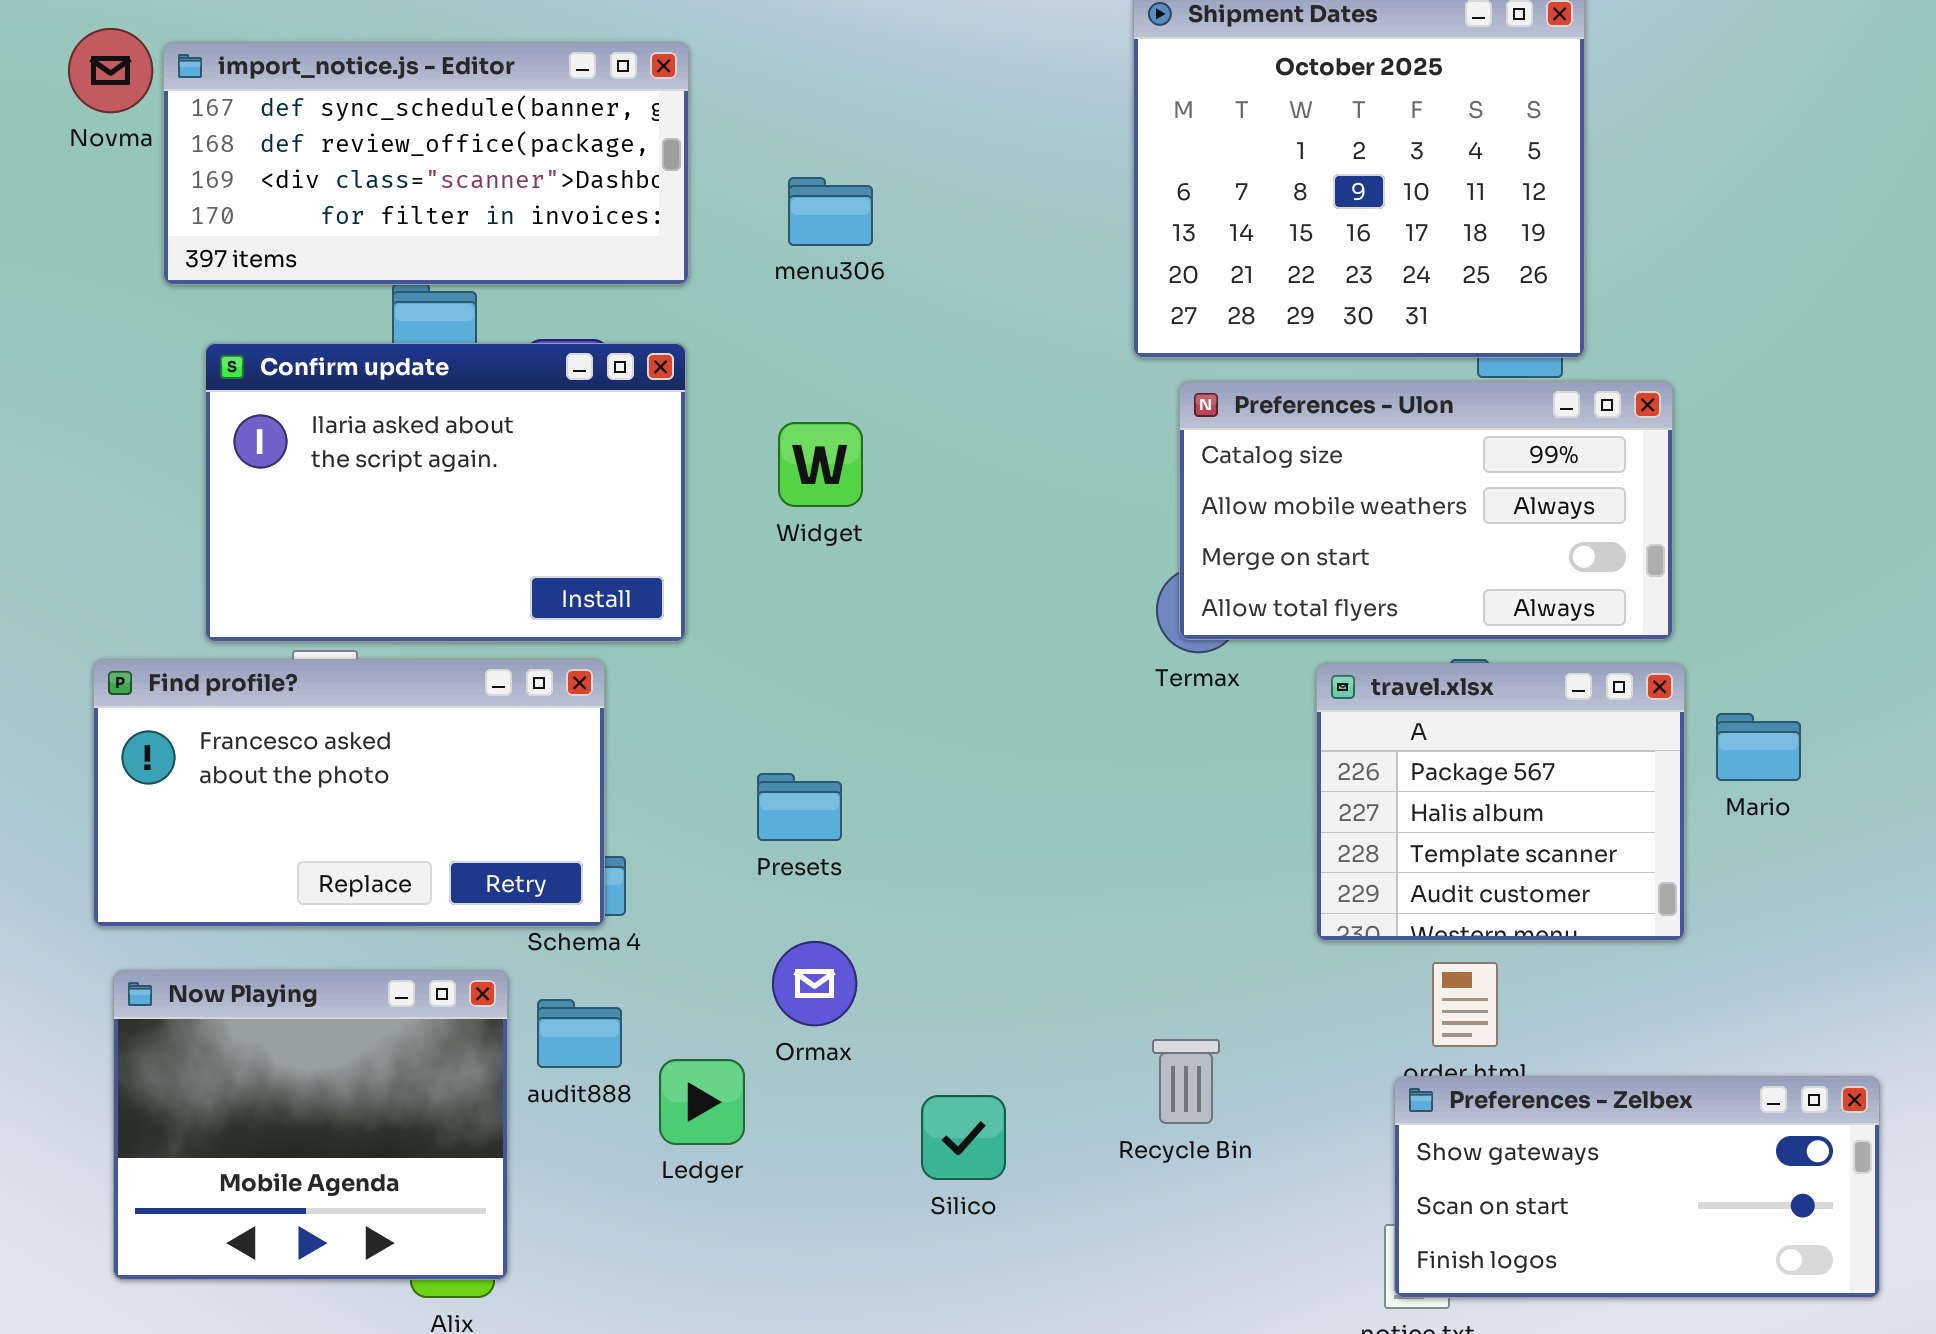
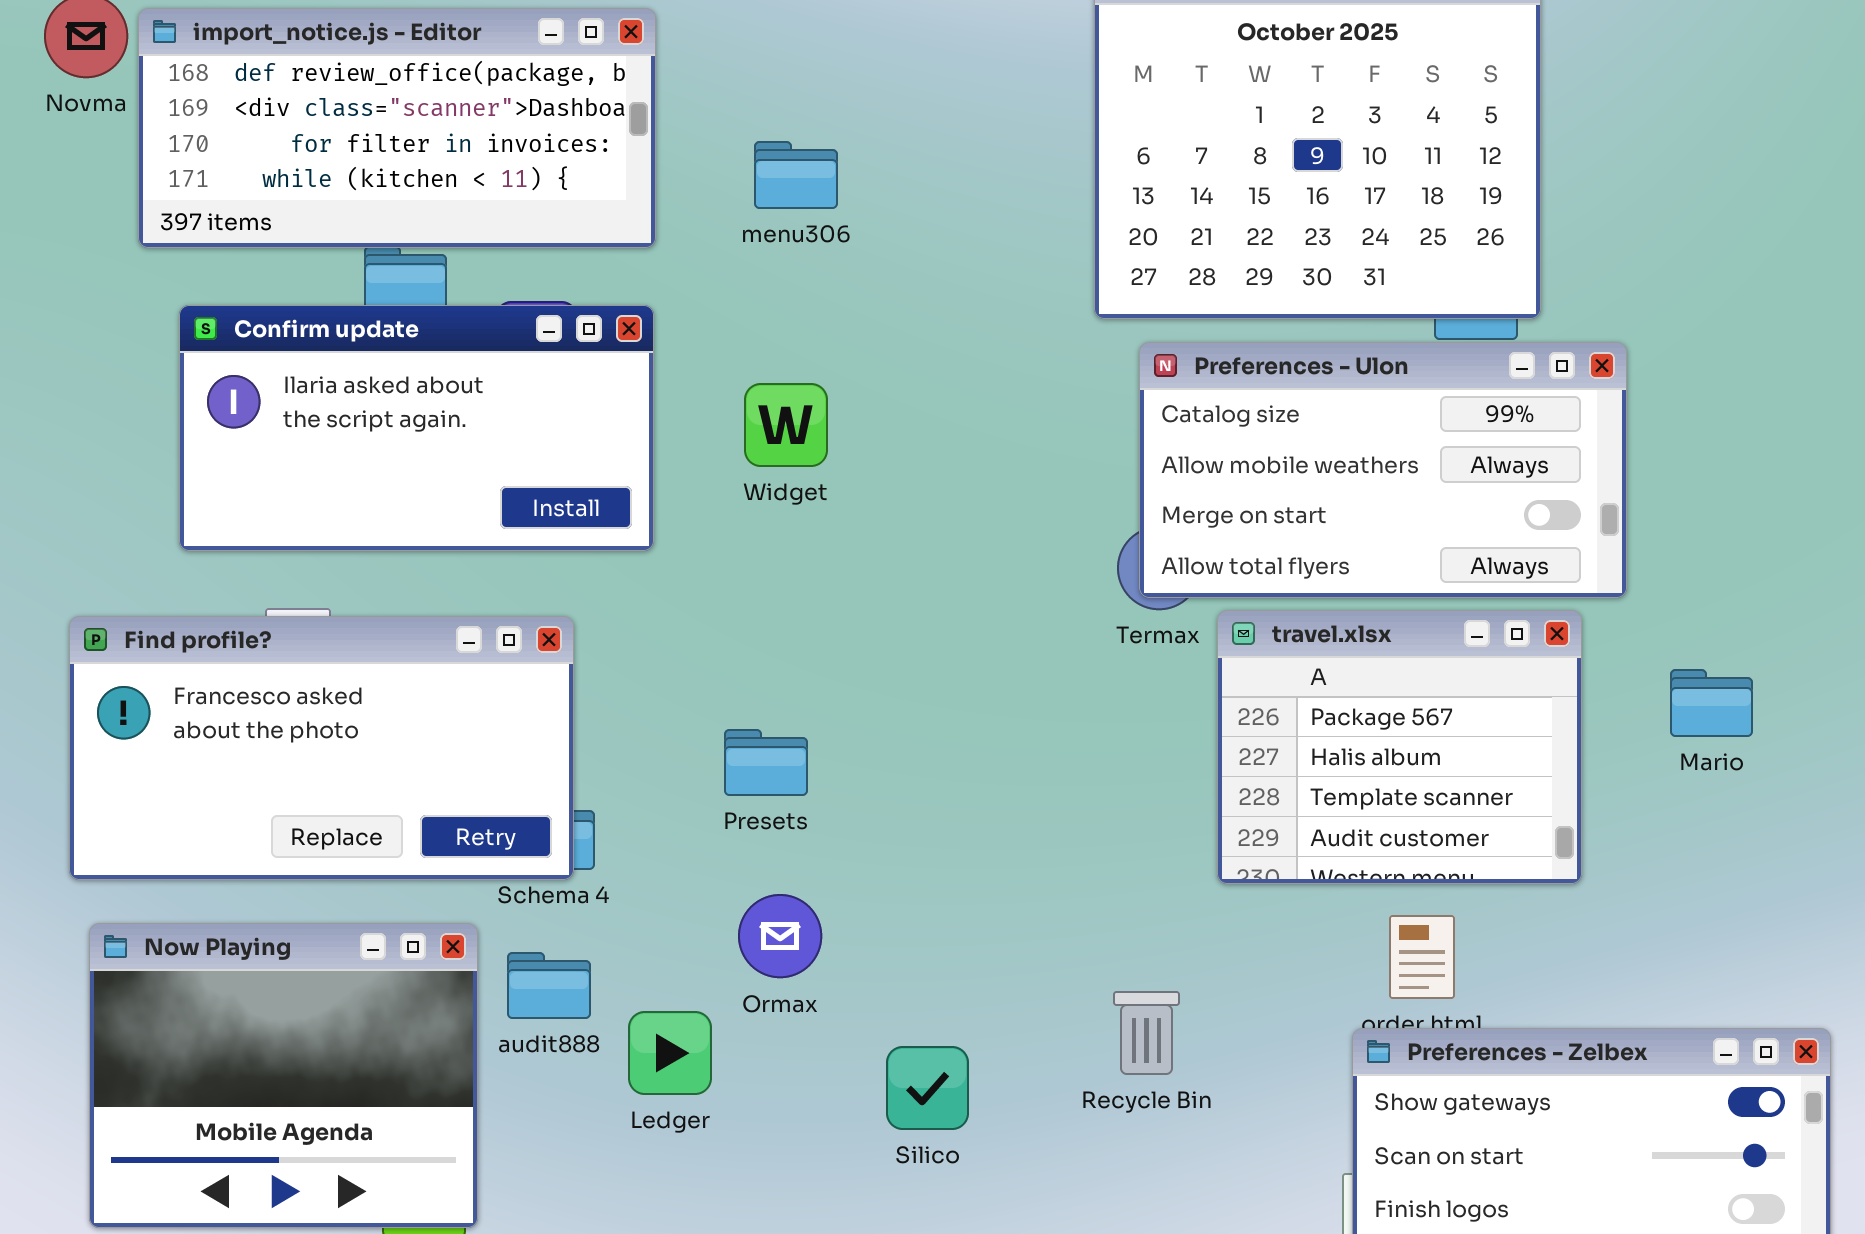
import_notice.js - Editor: [163,42,689,285] -> [138,8,656,248], scrolled down 1 row
Confirm update: [205,343,686,642] -> [179,305,654,551], resized
travel.xlsx: [1316,663,1685,941] -> [1217,610,1582,884], moved

